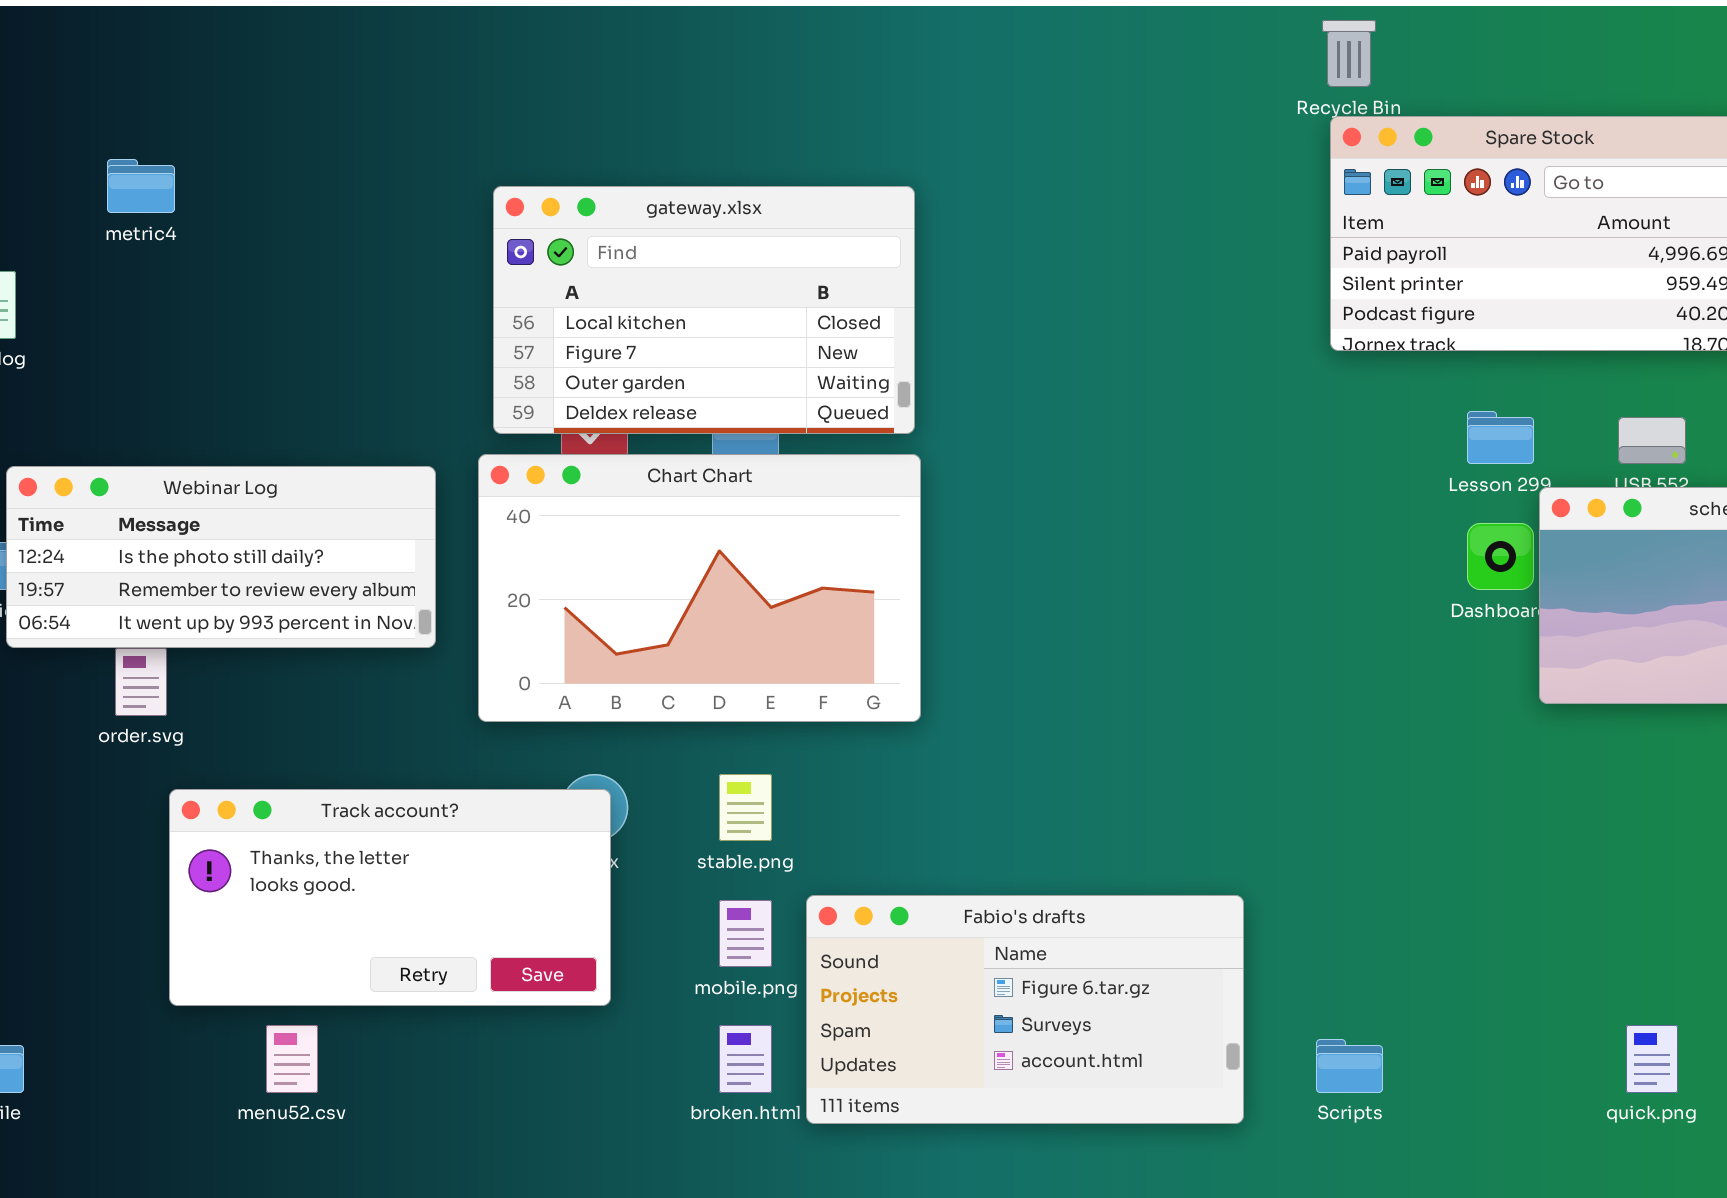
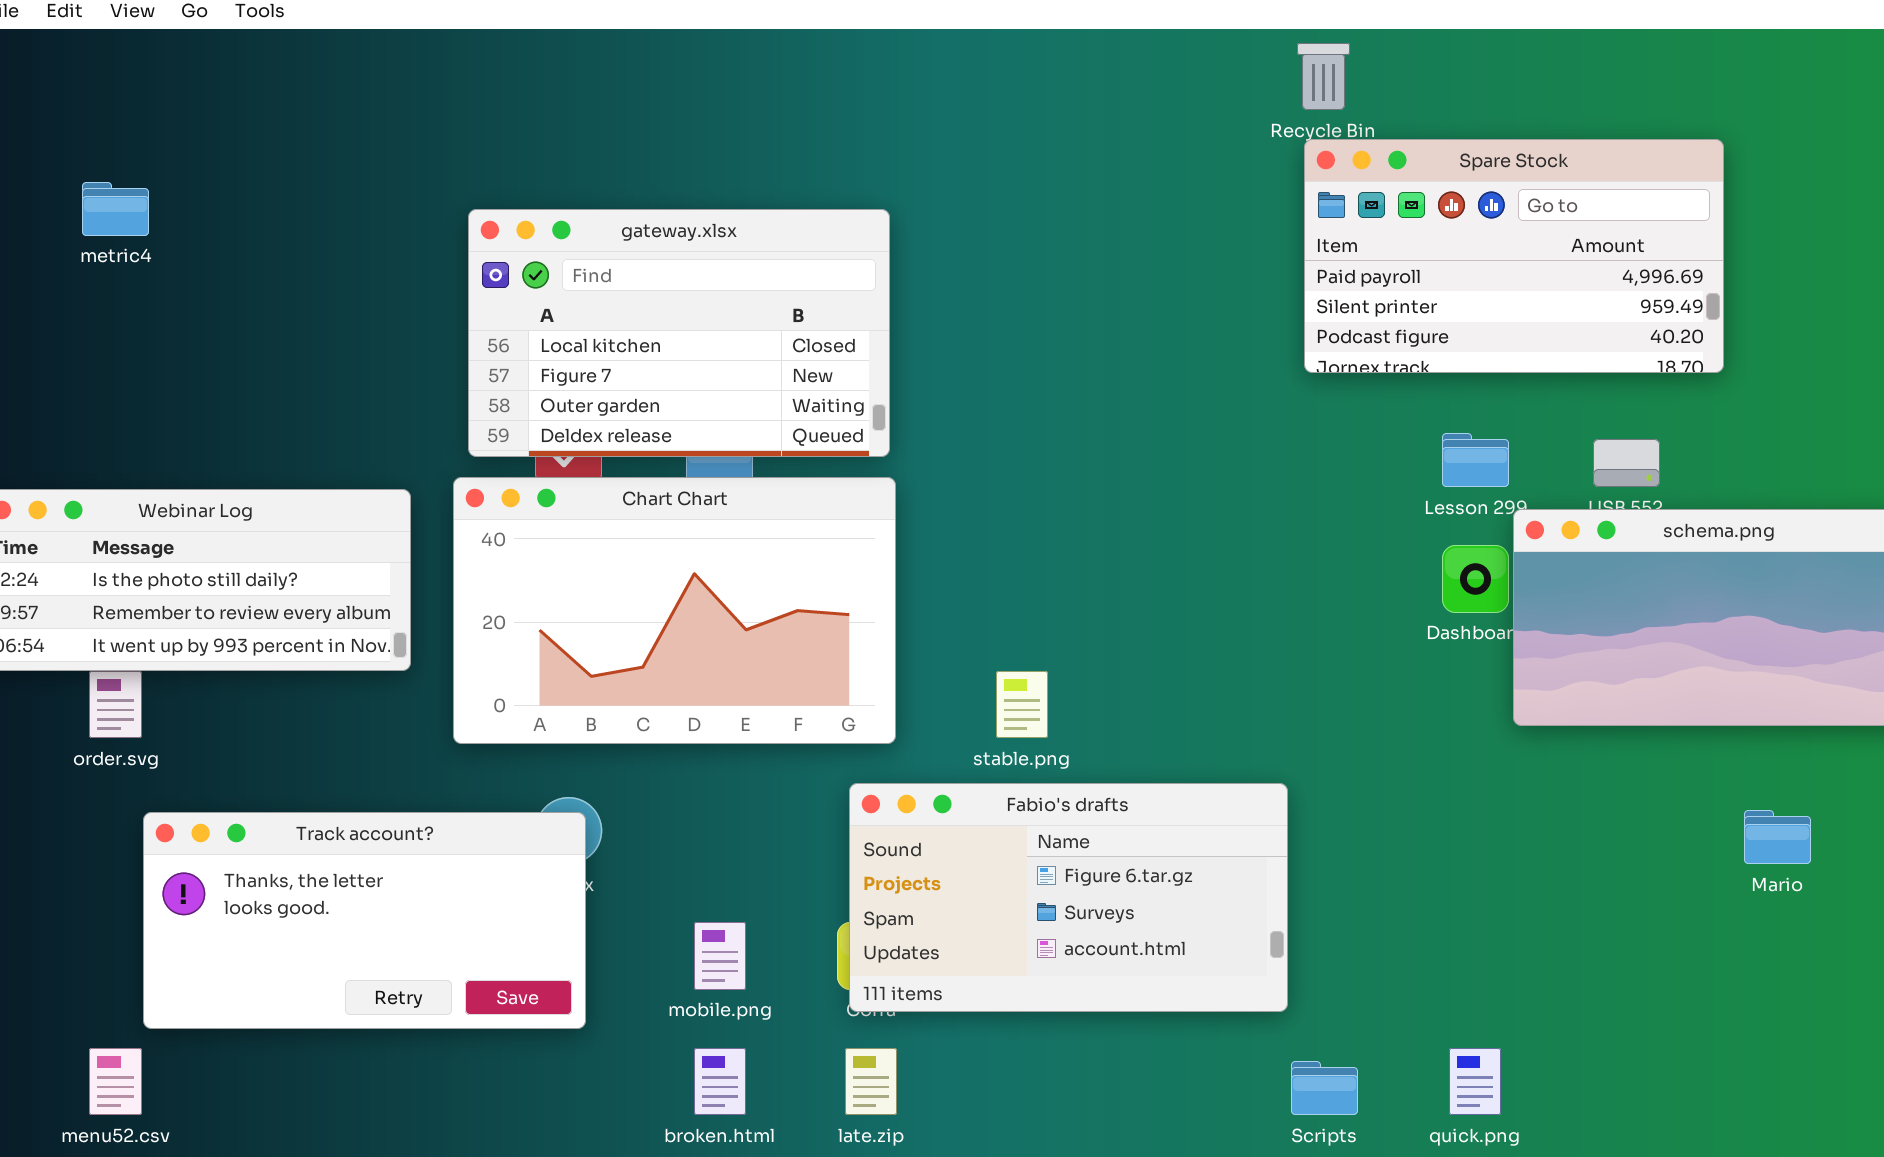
stable.png: [719,774,772,841] -> [996,671,1048,738], moved
Fabio's drafts: [806,895,1244,1124] -> [849,783,1288,1012], moved
menu52.csv: [266,1025,318,1093] -> [89,1048,142,1115], moved
quick.png: [1626,1025,1678,1093] -> [1449,1048,1501,1115], moved

